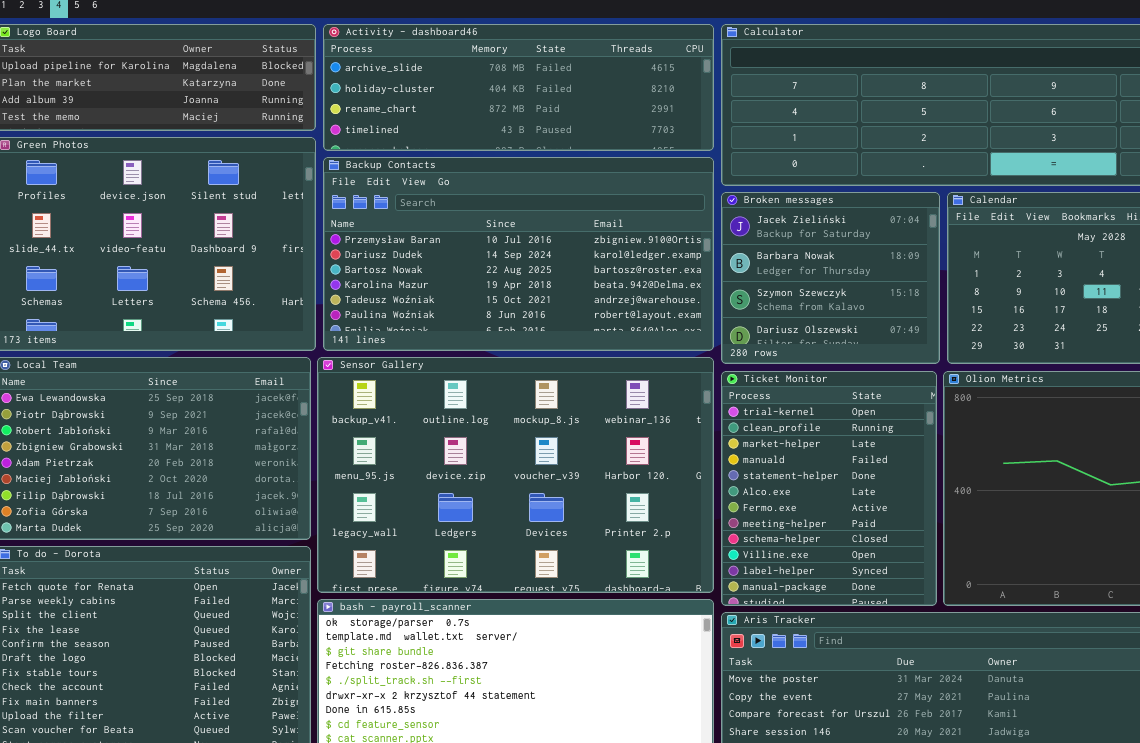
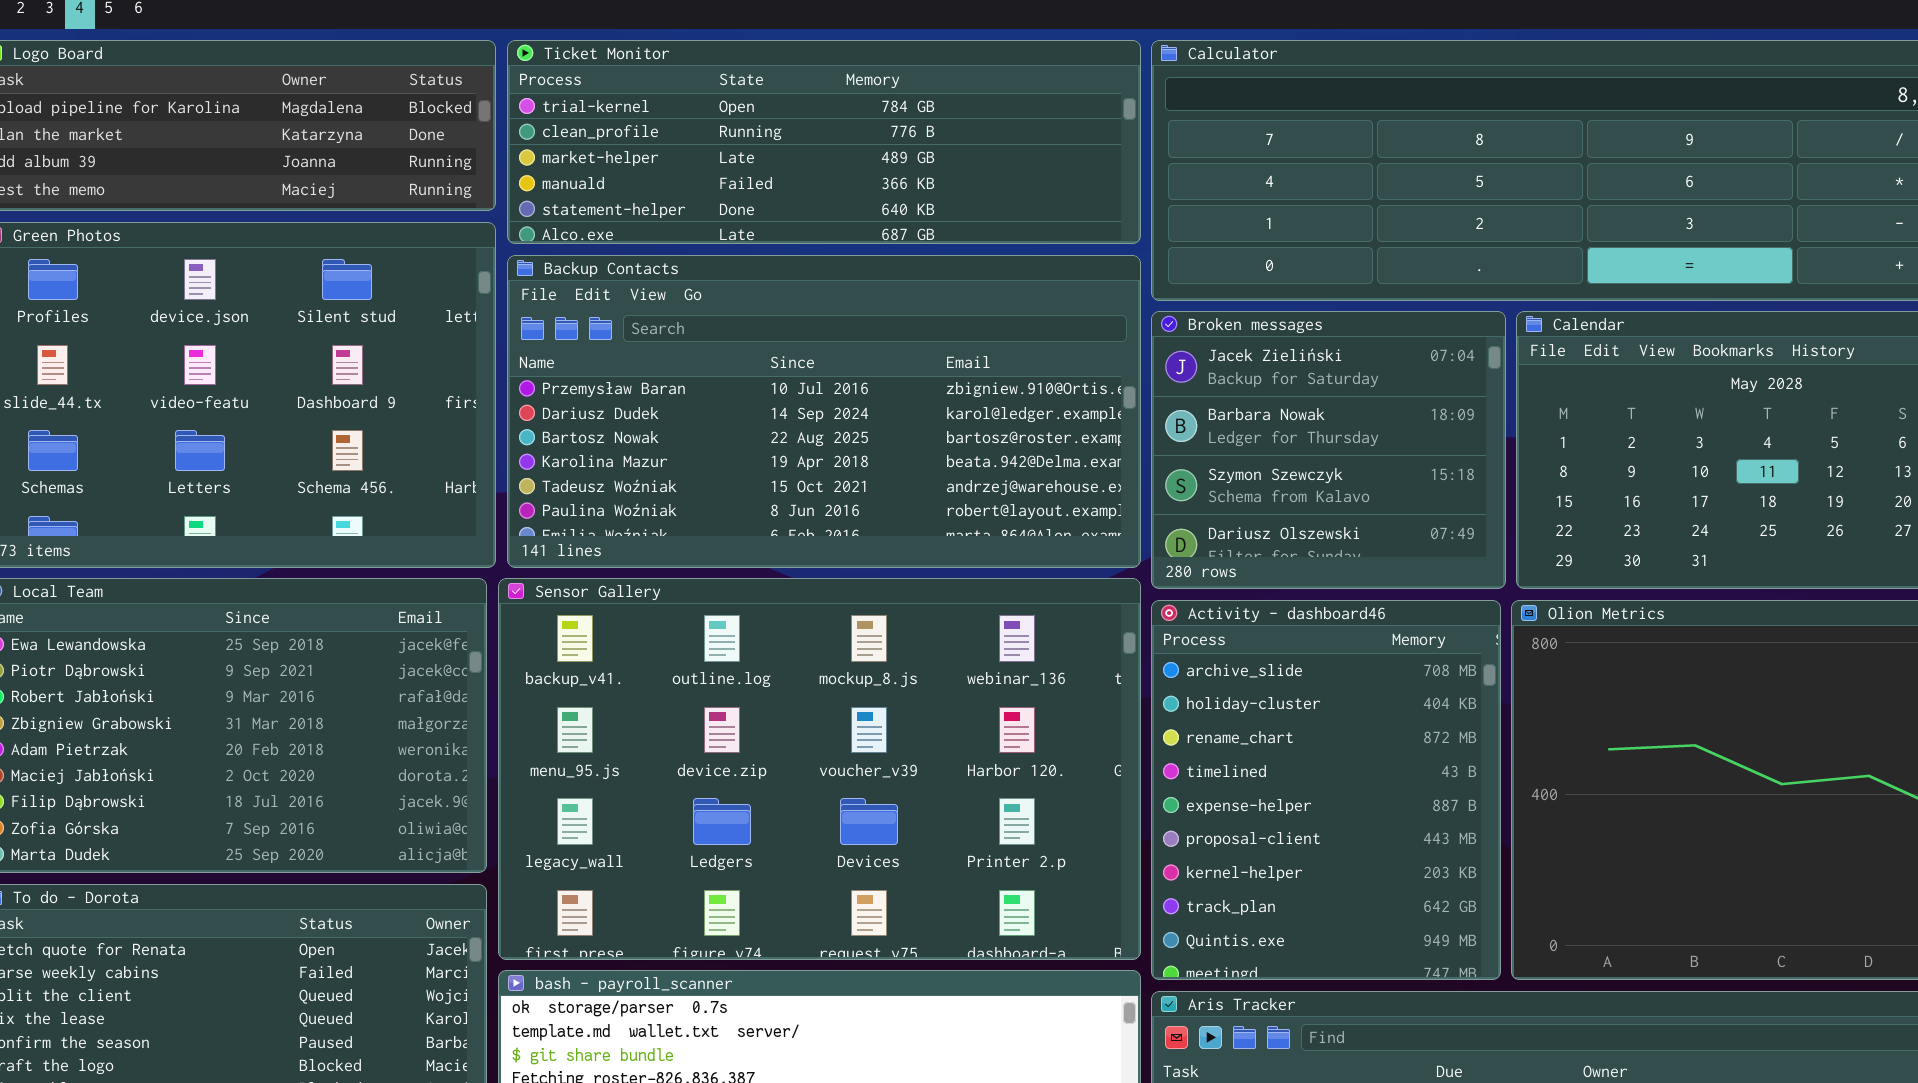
Activity - dashboard46: [323,24,714,151] -> [1151,600,1501,980], moved, resized
Ticket Monitor: [721,371,937,606] -> [507,40,1141,244], moved, resized

